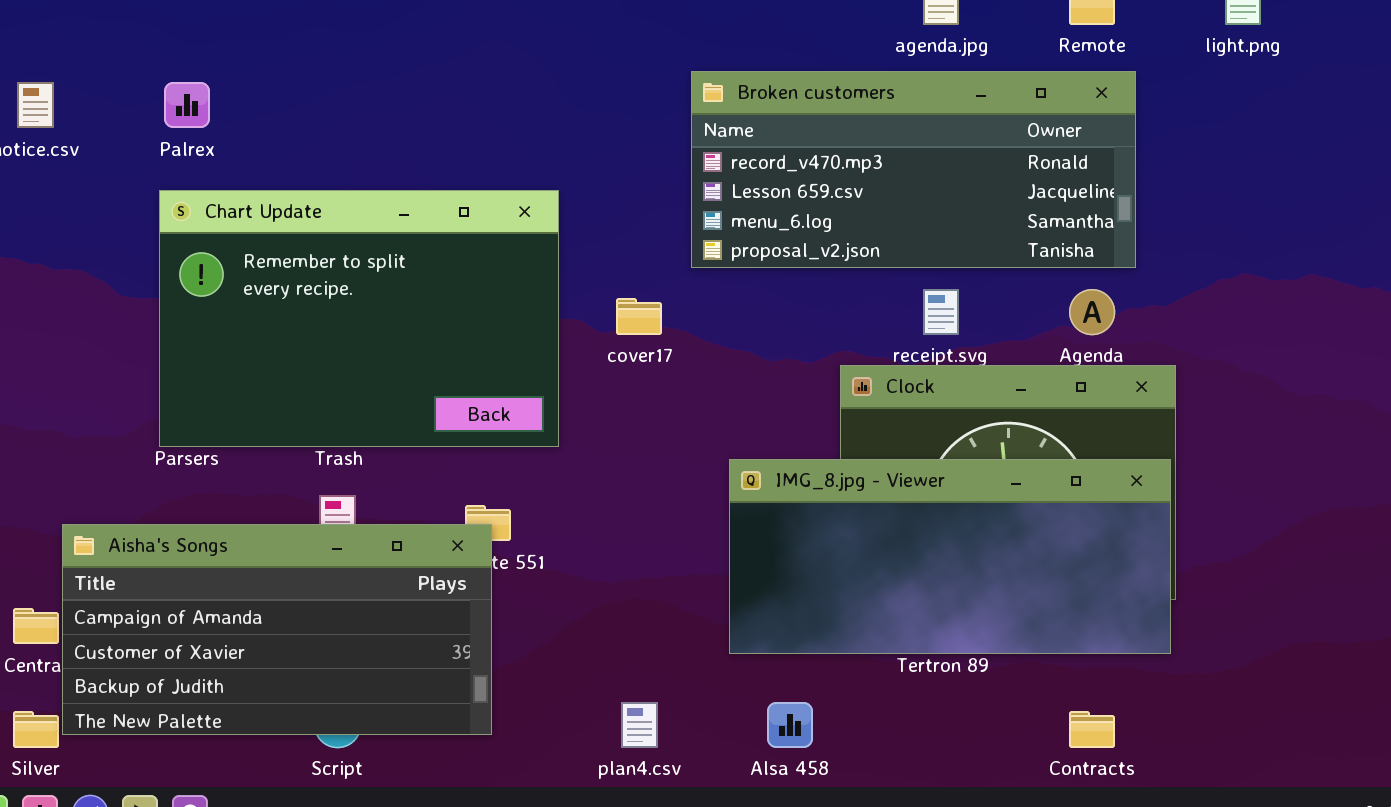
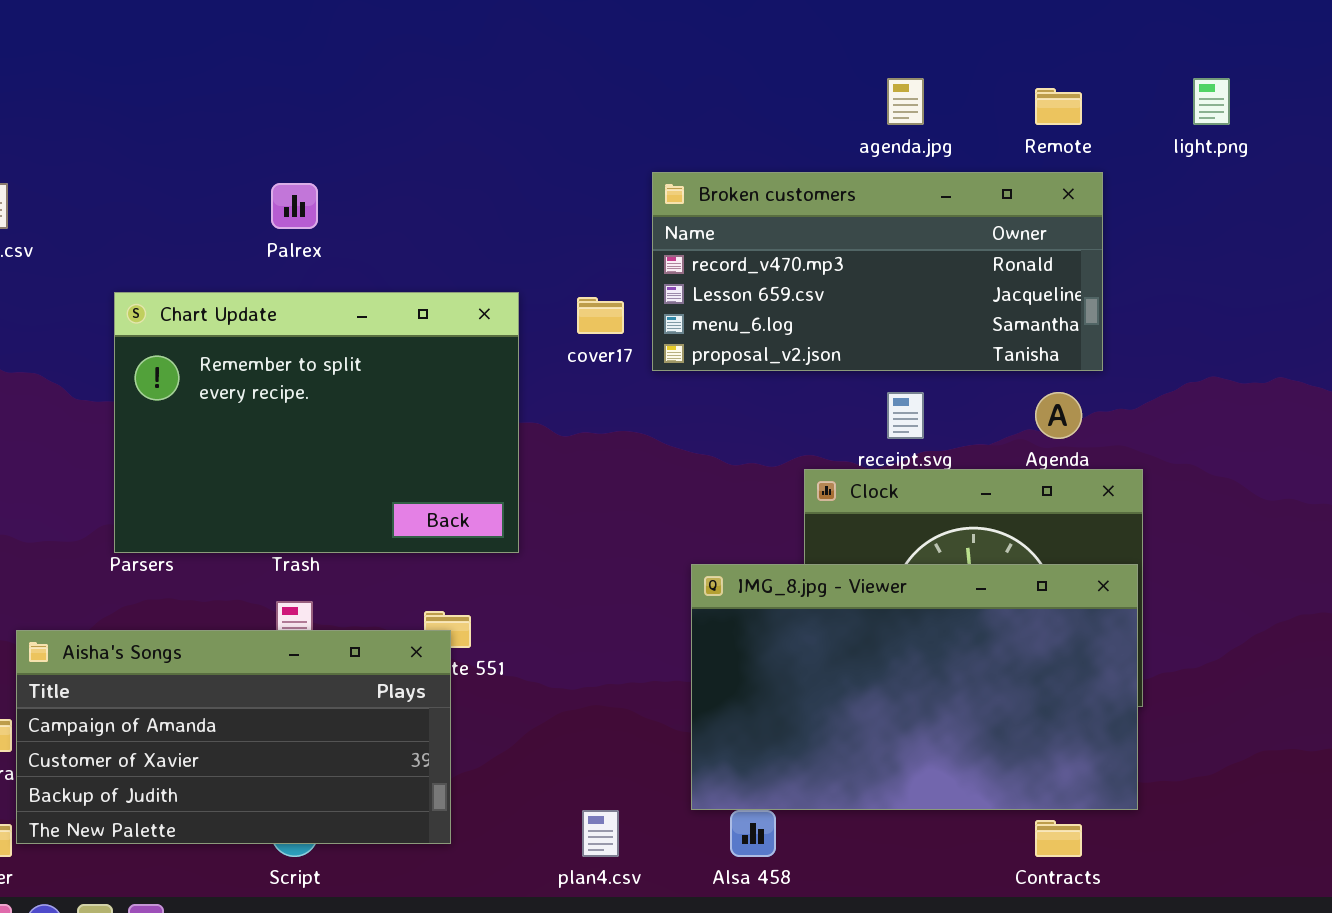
Palrex: [164,82,210,128] -> [271,183,318,229], moved
cover17: [616,298,662,335] -> [577,297,624,334], moved
IMG_8.jpg - Viewer: [729,459,1171,654] -> [691,564,1138,810], resized

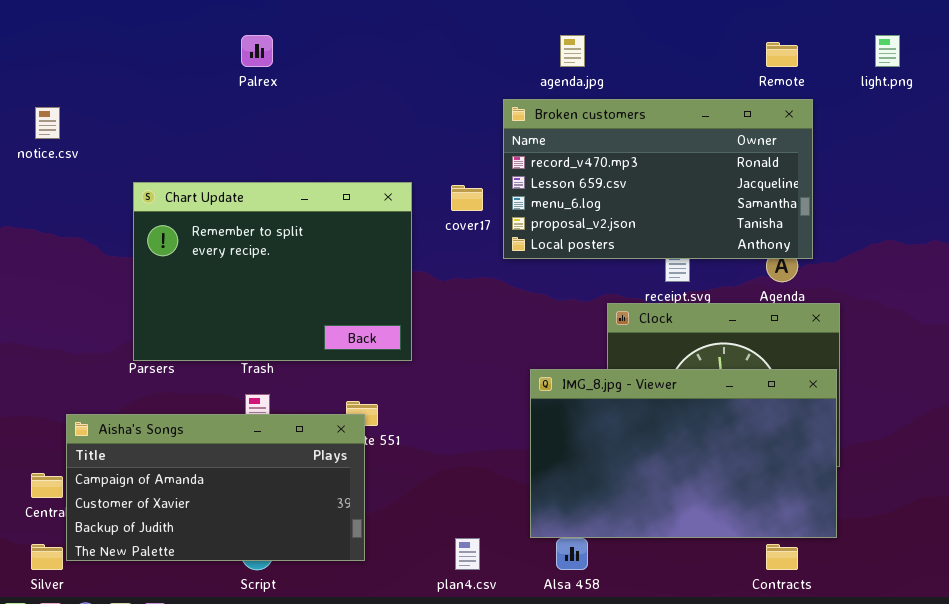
agenda.jpg: [887,78,924,125] -> [560,35,585,67], moved
Broken customers: [652,172,1103,371] -> [503,99,813,259], resized
Palrex: [271,183,318,229] -> [241,35,273,67], moved

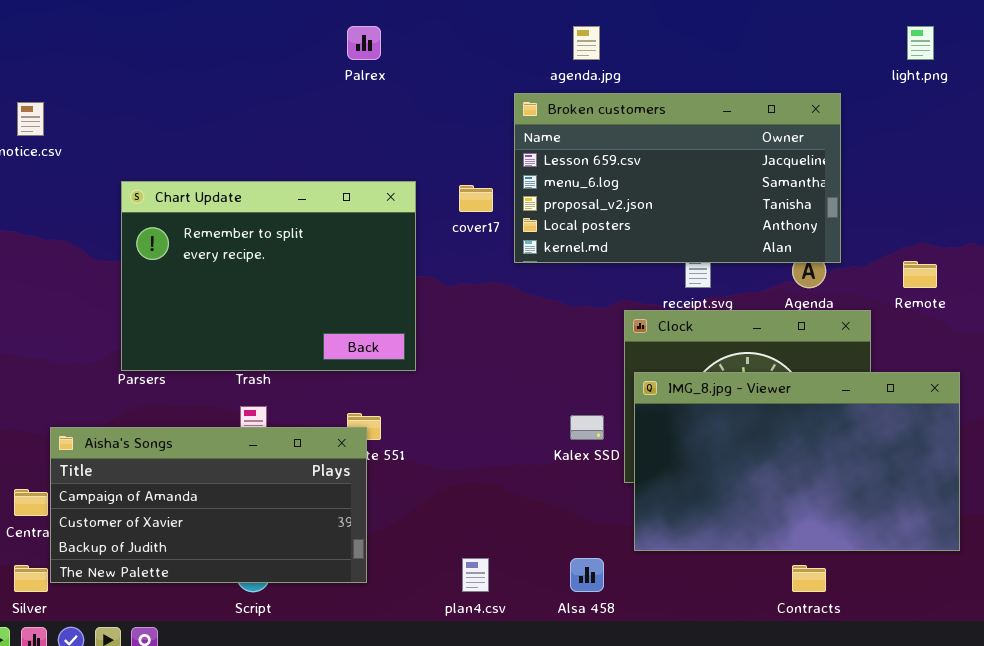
Palrex: [241,35,273,67] -> [347,26,381,60], moved
Remote: [766,42,798,67] -> [903,261,937,288], moved
Broken customers: [503,99,813,259] -> [514,93,841,263], scrolled down 1 row
IMG_8.jpg - Viewer: [530,369,837,538] -> [634,372,960,551], moved

